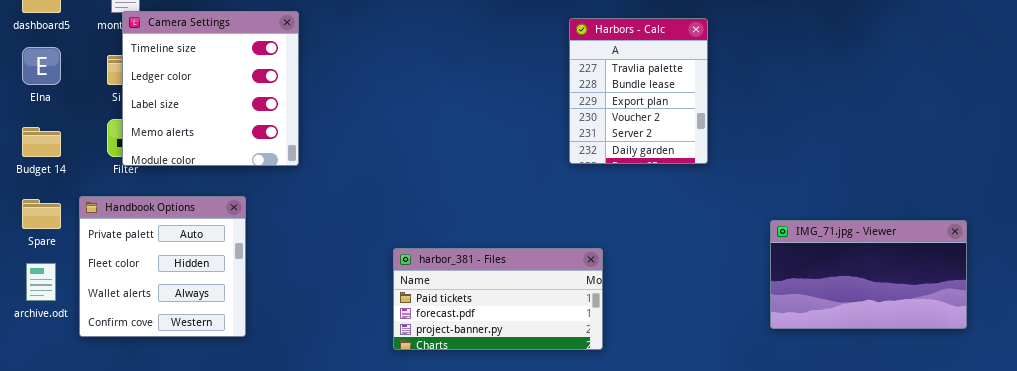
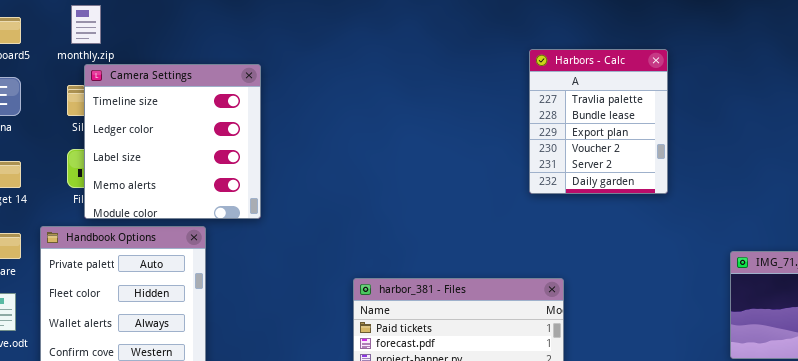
Camera Settings: [122,11,299,166] -> [84,64,261,219], moved

